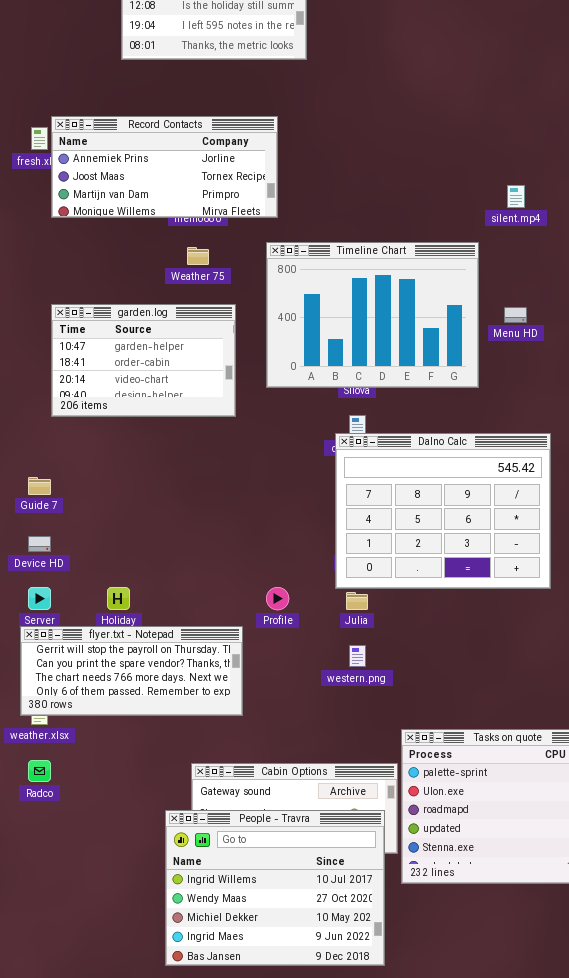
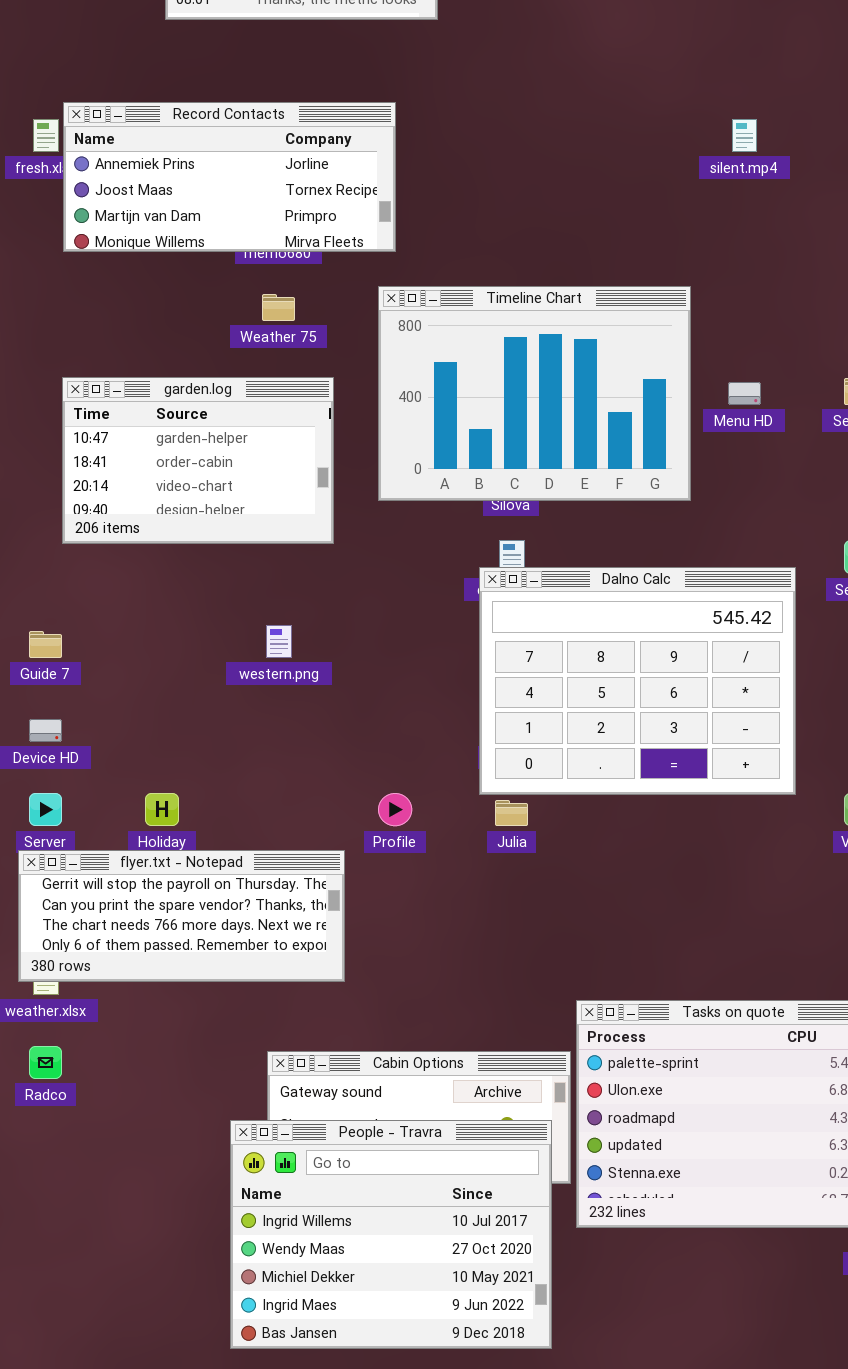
silent.mp4: [507,185,525,208] -> [732,119,757,152], moved
western.png: [349,645,366,667] -> [266,625,292,658], moved

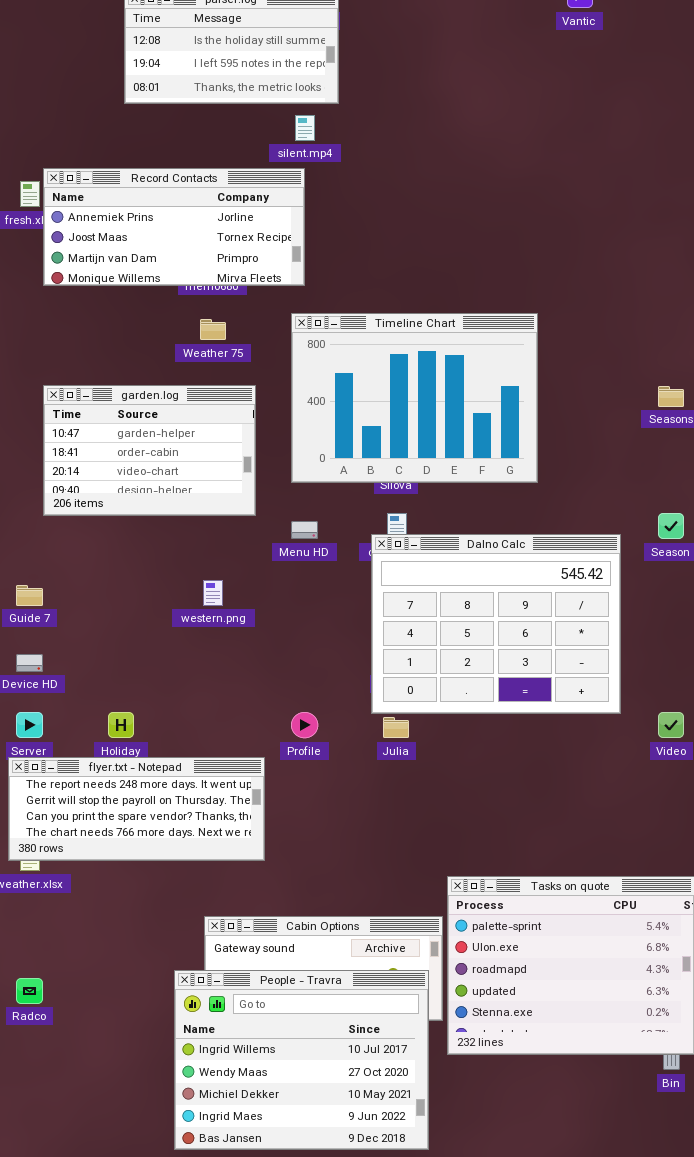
silent.mp4: [732,119,757,152] -> [295,115,315,141], moved
Menu HD: [728,382,761,405] -> [291,521,318,539], moved
flyer.txt - Notepad: [18,850,345,982] -> [8,757,265,861], scrolled up 1 row
Radco: [29,1046,62,1079] -> [16,978,43,1004], moved

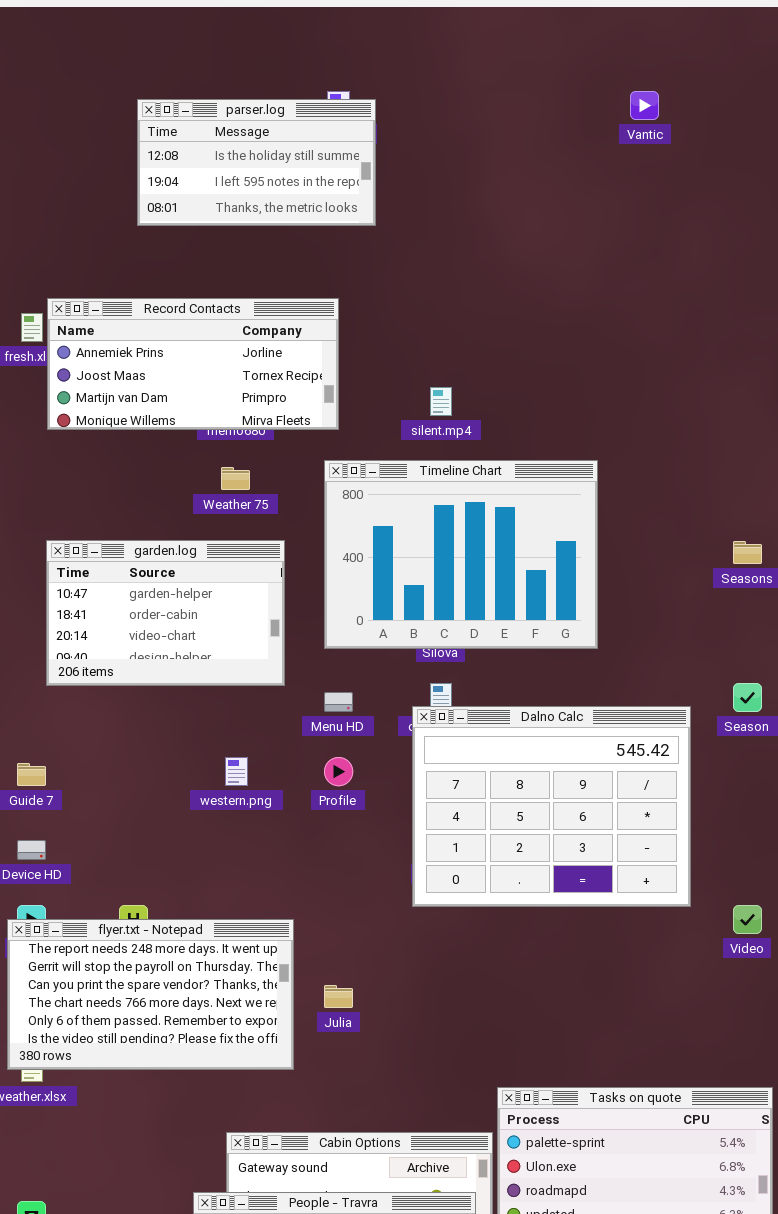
silent.mp4: [295,115,315,141] -> [430,387,452,416], moved
Profile: [291,712,318,738] -> [324,757,353,786], moved
Julia: [383,717,409,738] -> [324,985,353,1008], moved
flyer.txt - Notepad: [8,757,265,861] -> [7,919,294,1070], resized

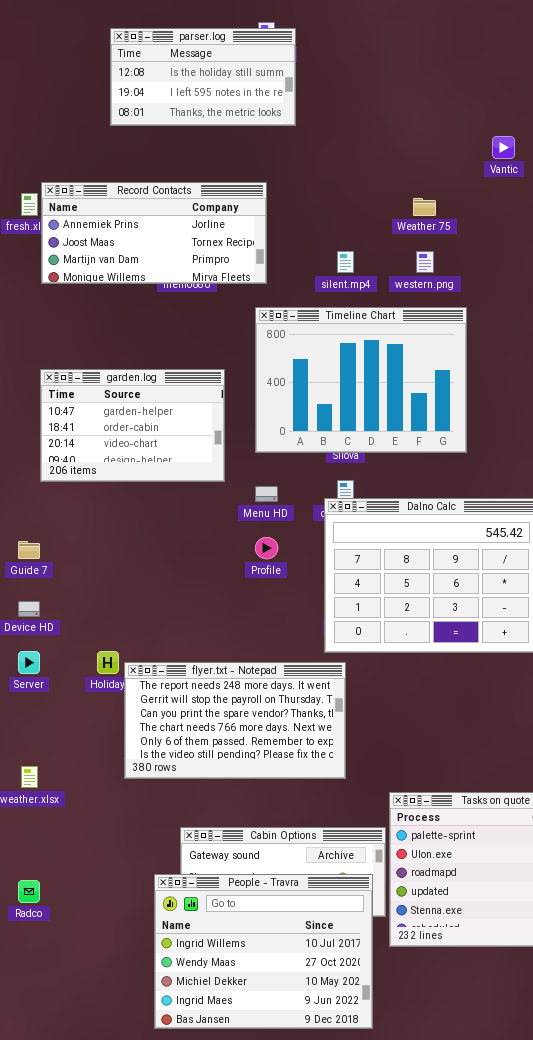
Vantic: [630,91,659,120] -> [492,136,515,159], moved
Weather 75: [221,467,250,490] -> [413,198,436,216], moved
western.png: [225,757,248,786] -> [416,251,434,273], moved
flyer.txt - Notepad: [7,919,294,1070] -> [124,662,346,779], moved

